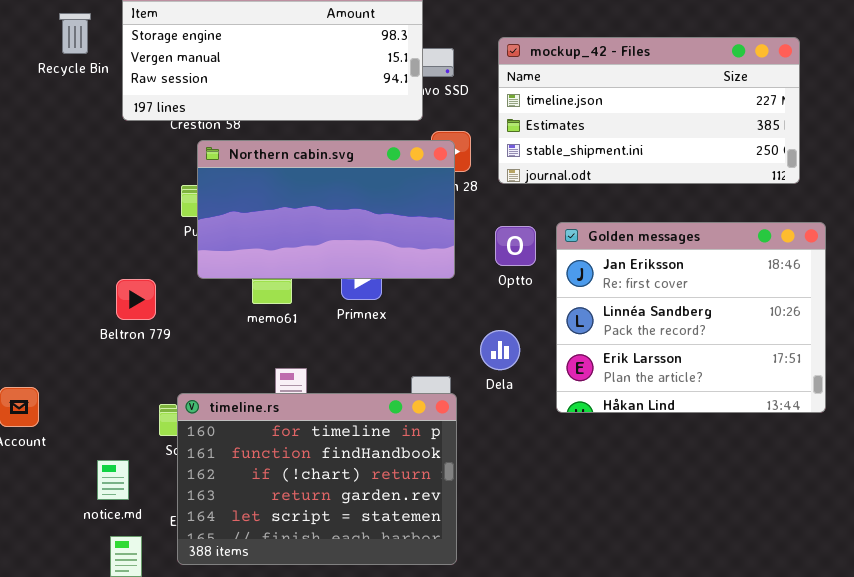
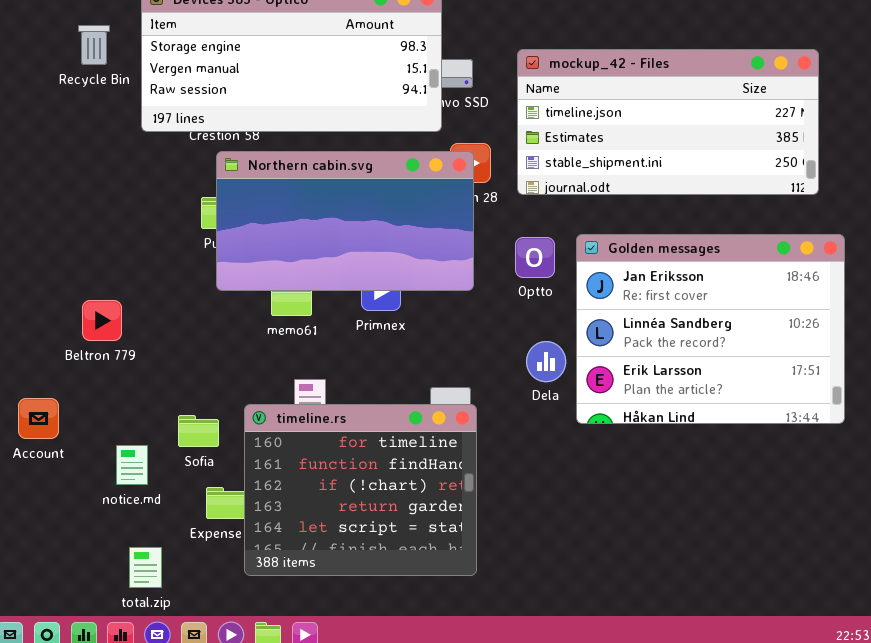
Beltron 779: [116,279,156,320] -> [82,300,122,341], moved
Dela: [480,330,520,370] -> [526,341,566,382], moved
timeline.rs: [177,393,457,565] -> [244,404,477,576], resized
notice.md: [97,460,129,500] -> [116,445,148,485], moved

